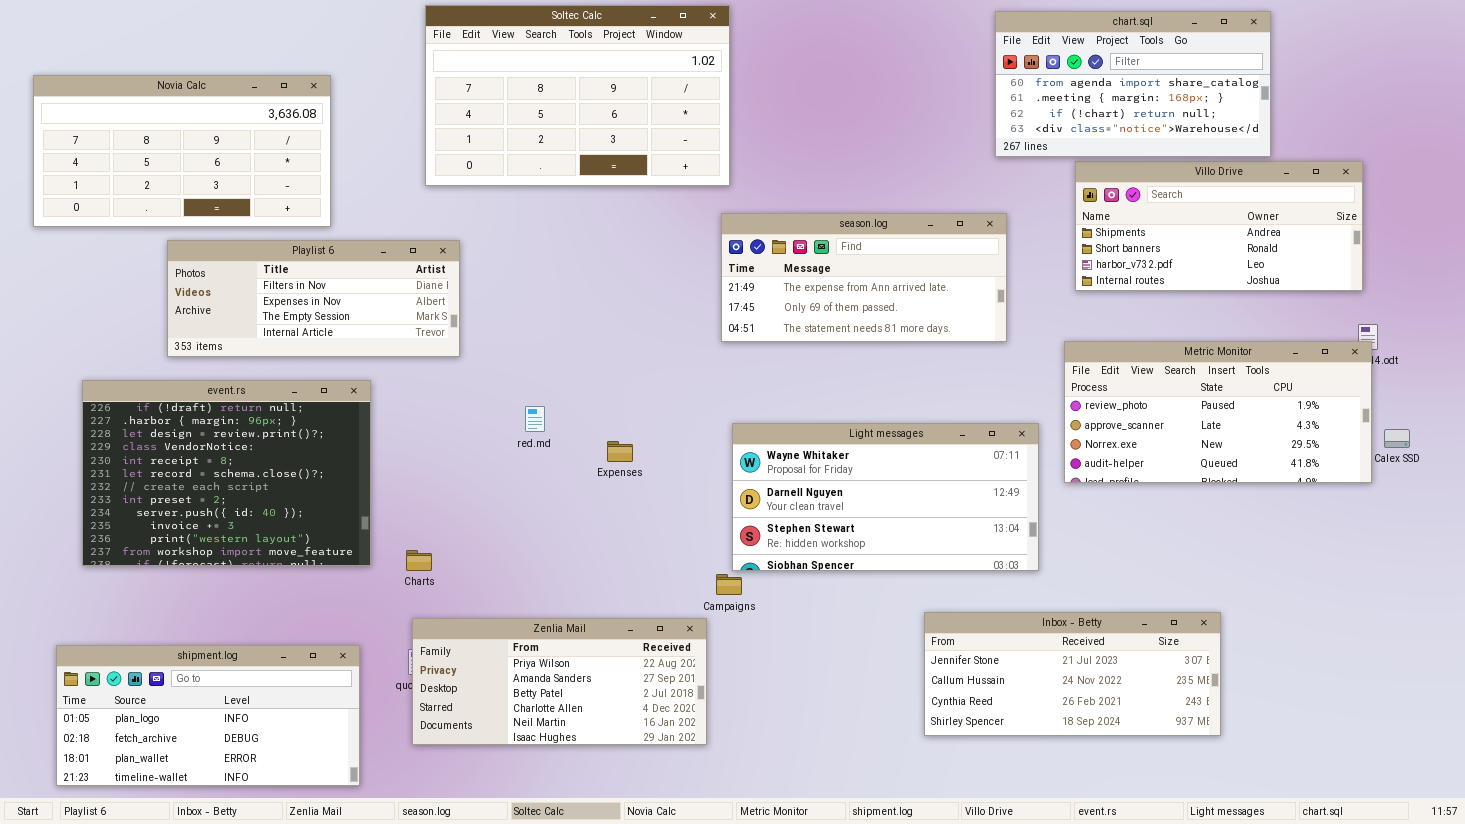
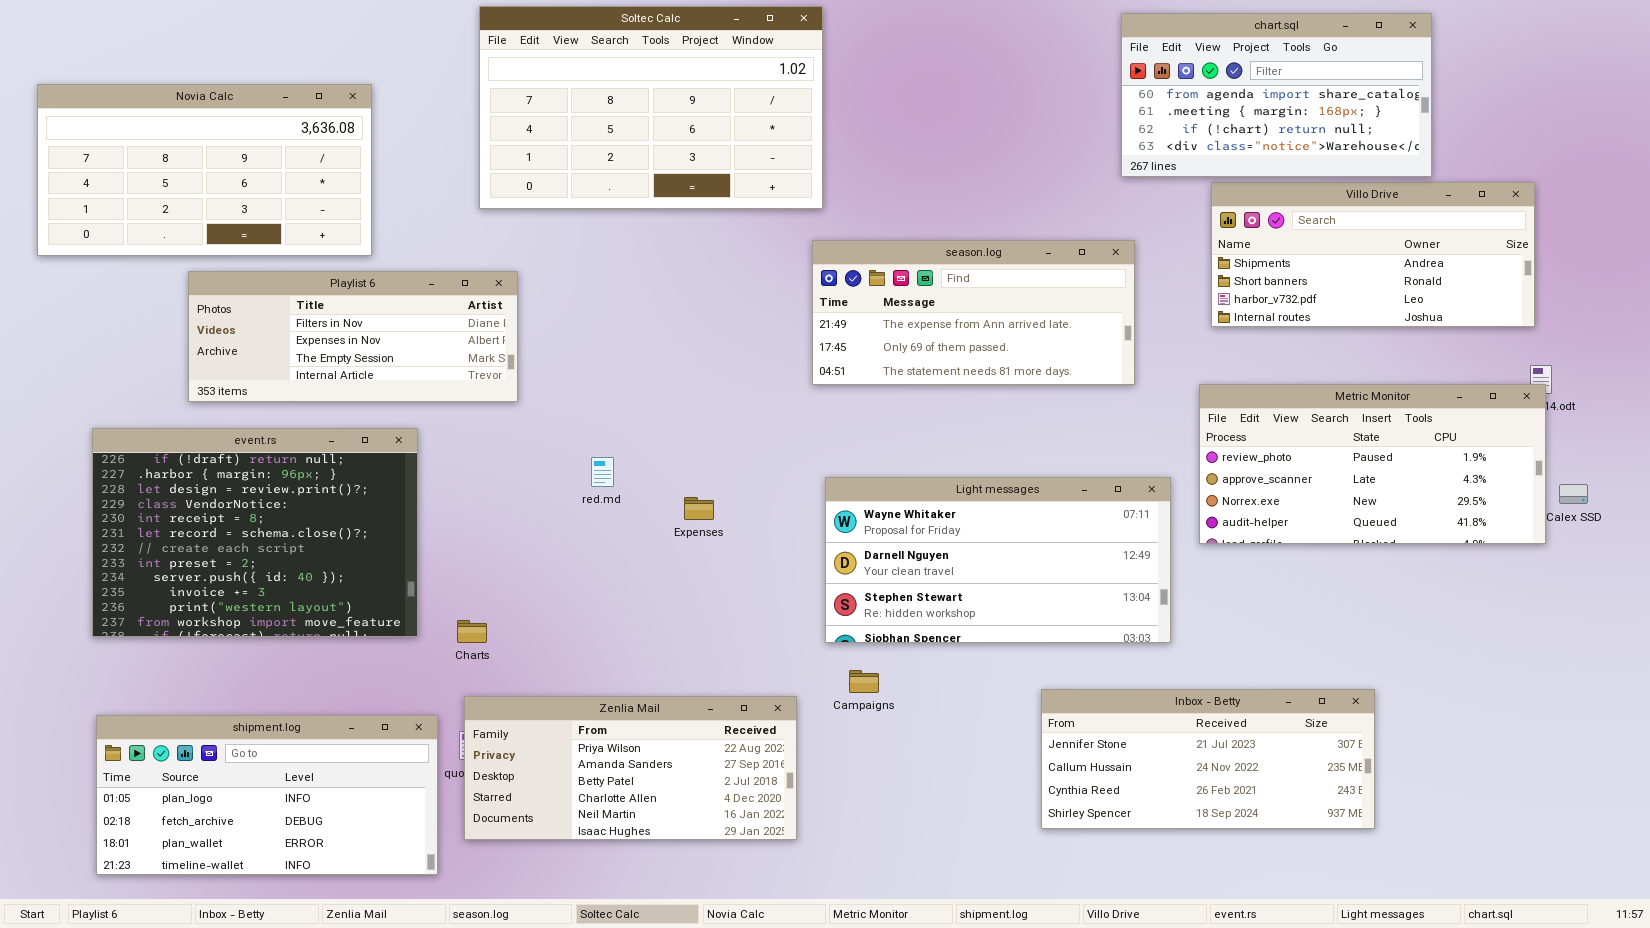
Campaigns: [716,574,742,595] -> [849,670,879,693], moved
shipment.log: [56,645,360,786] -> [96,715,438,875], moved

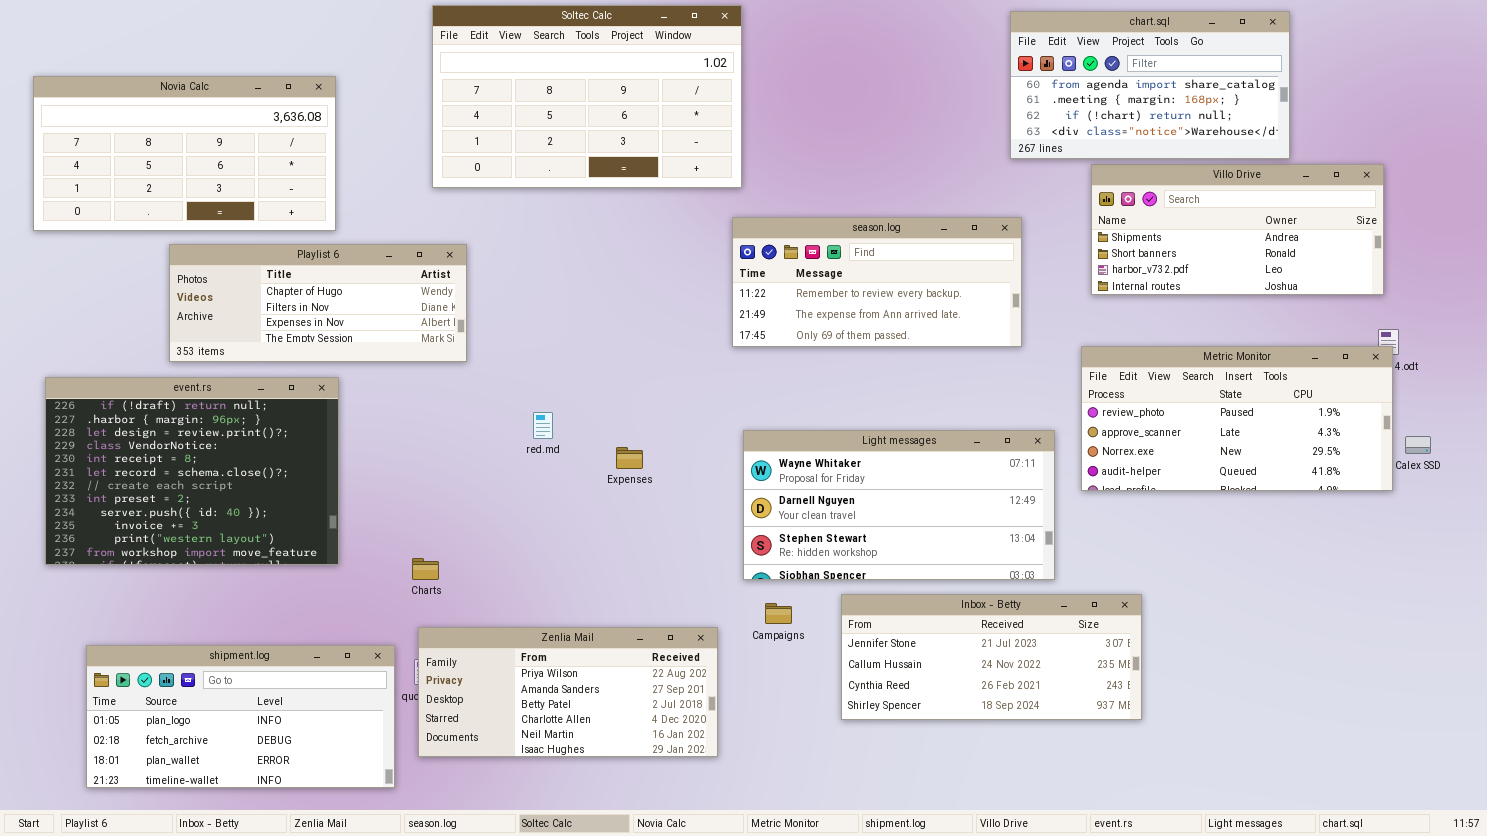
season.log: [812,240,1135,385] -> [732,217,1022,347], scrolled up 1 row
Playlist 6: [188,271,518,402] -> [169,244,467,362], scrolled up 1 row
event.rs: [92,428,418,637] -> [45,377,339,565], moved
Inbox - Betty: [1041,689,1375,829] -> [841,594,1142,720], moved

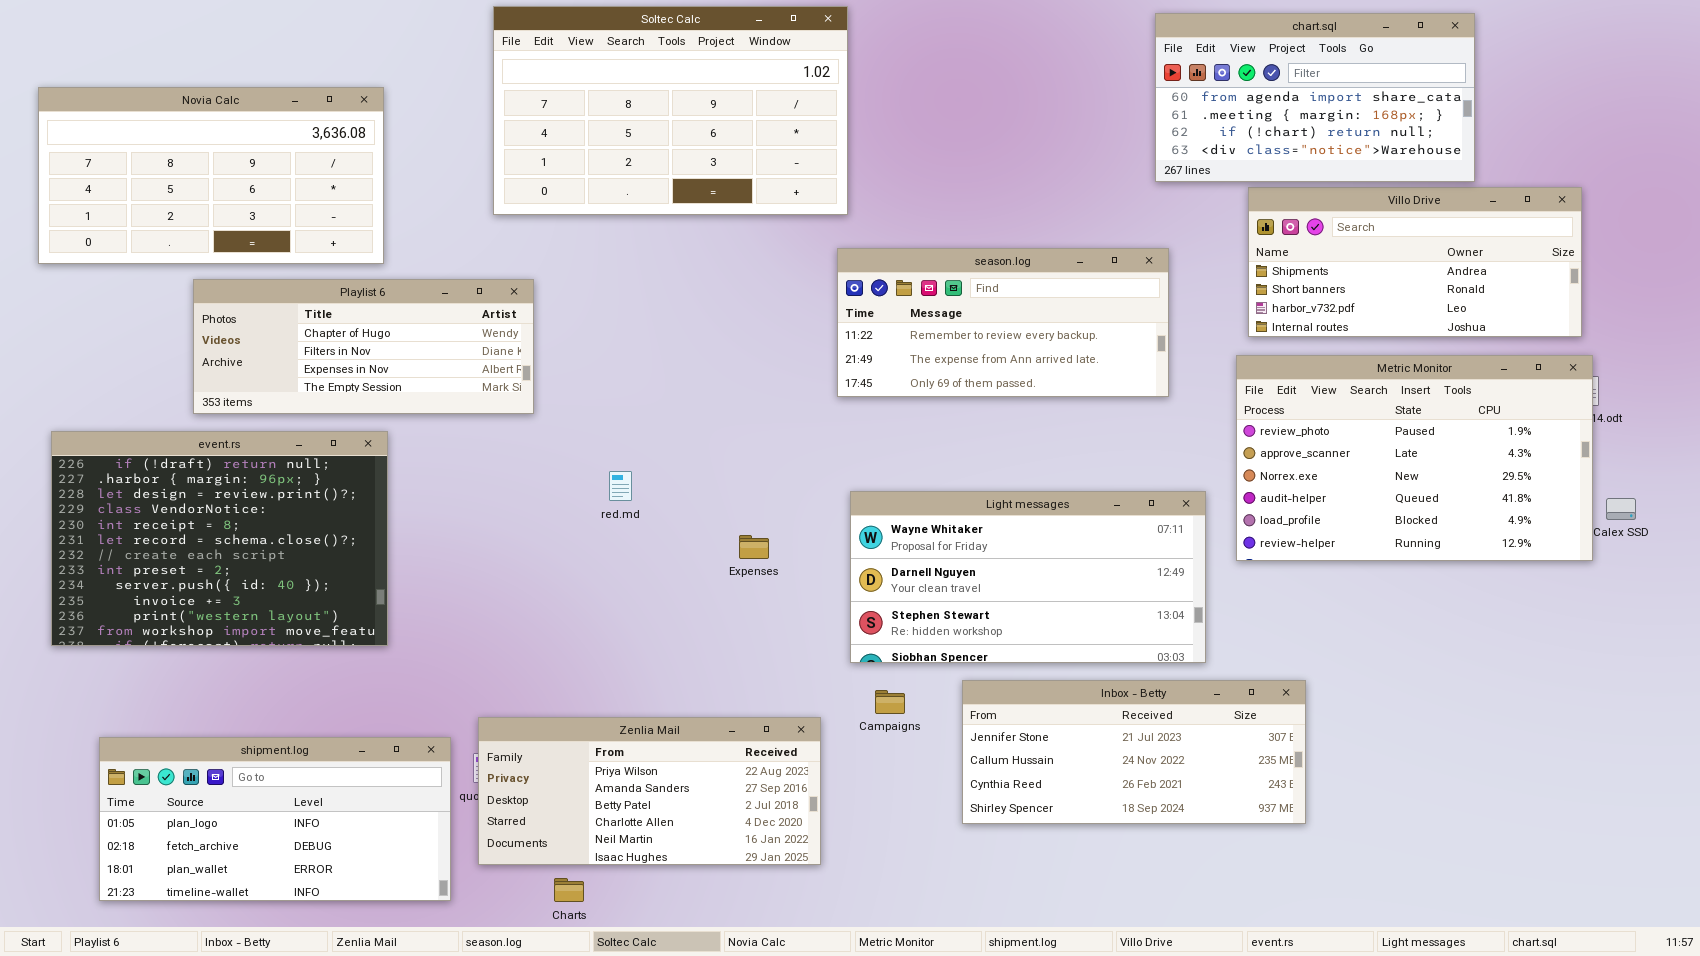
Metric Monitor: [1081,346,1393,491] -> [1236,355,1593,561], resized
Expenses: [616,447,643,469] -> [739,535,769,559], moved
Charts: [412,558,439,580] -> [554,878,584,902], moved

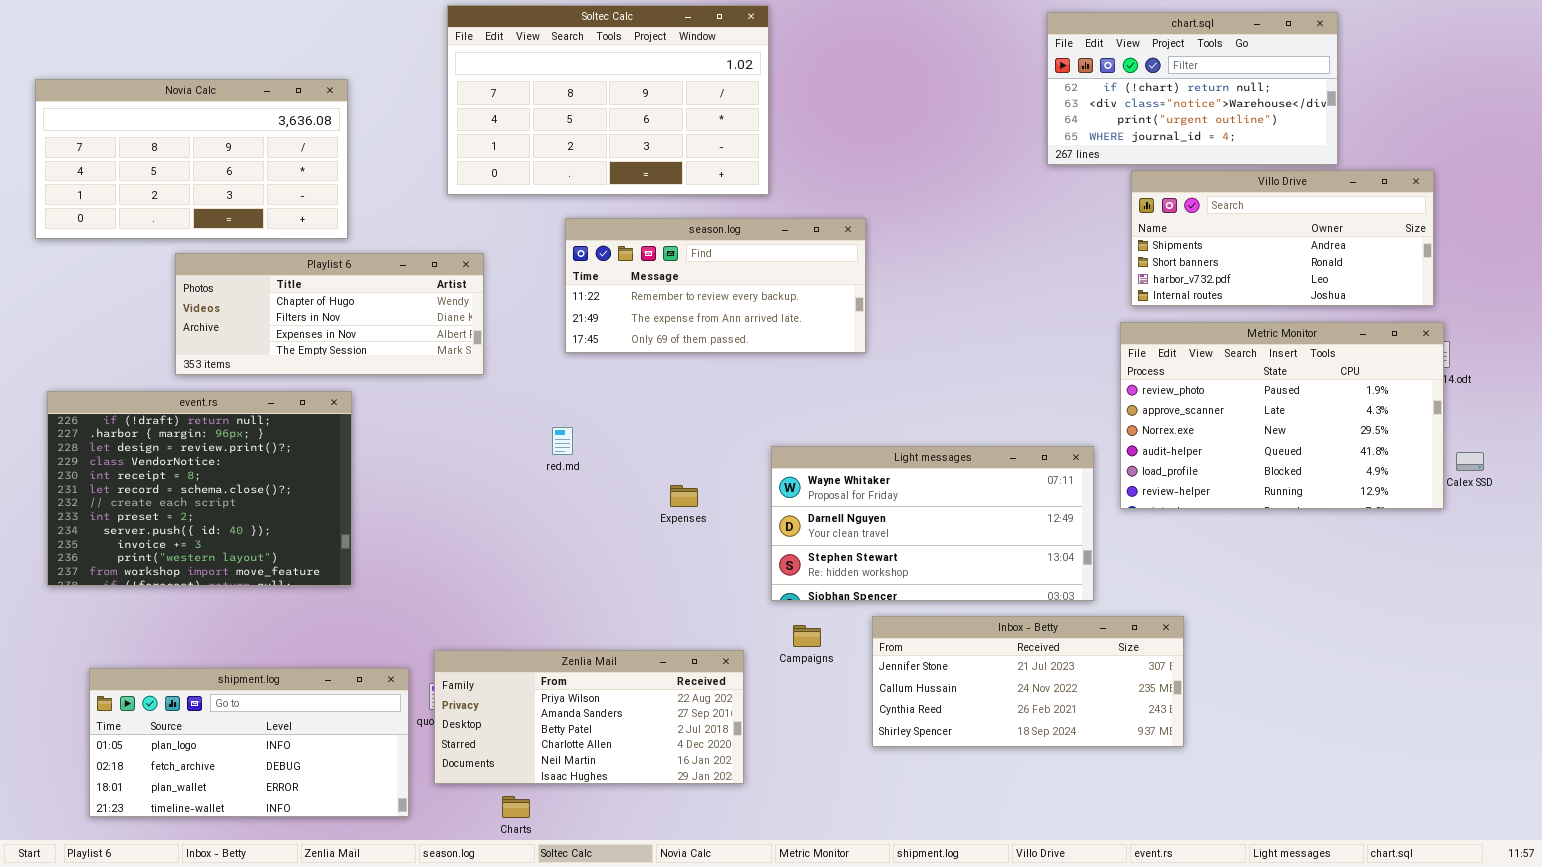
chart.sql: [1155,13,1475,182] -> [1047,12,1338,165], scrolled down 2 rows
season.log: [837,248,1169,397] -> [565,218,866,353], moved

